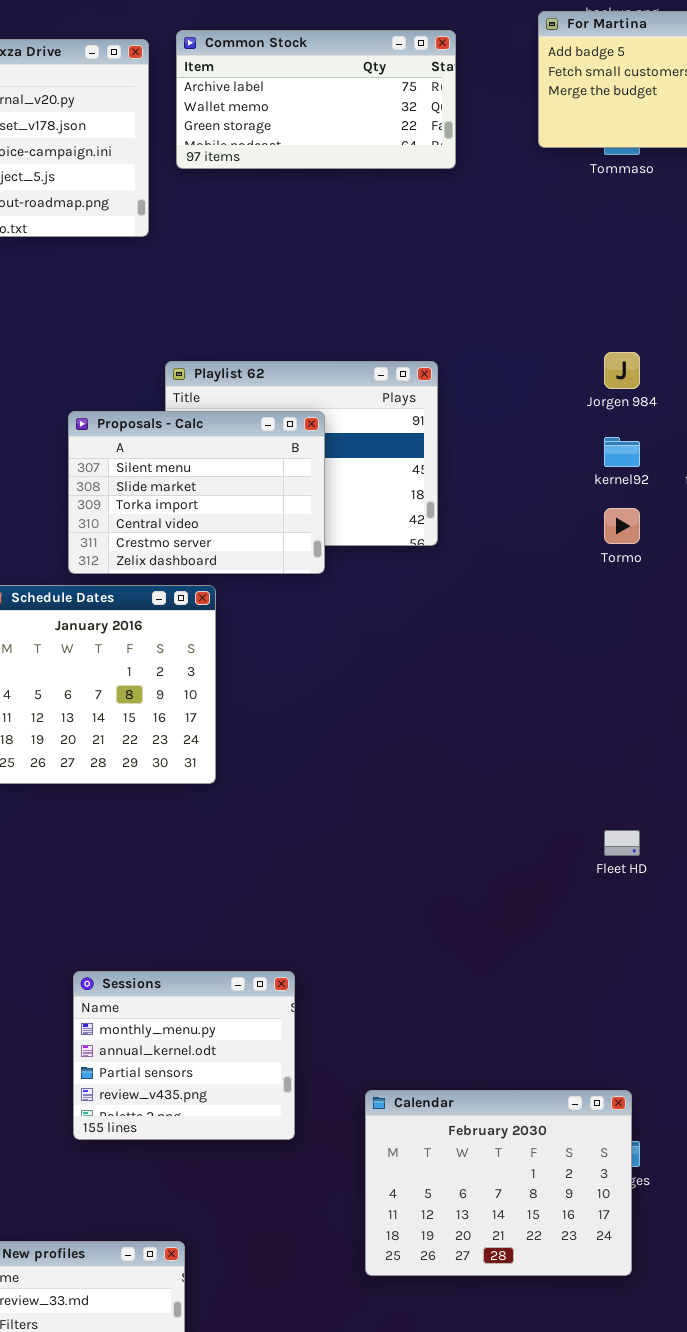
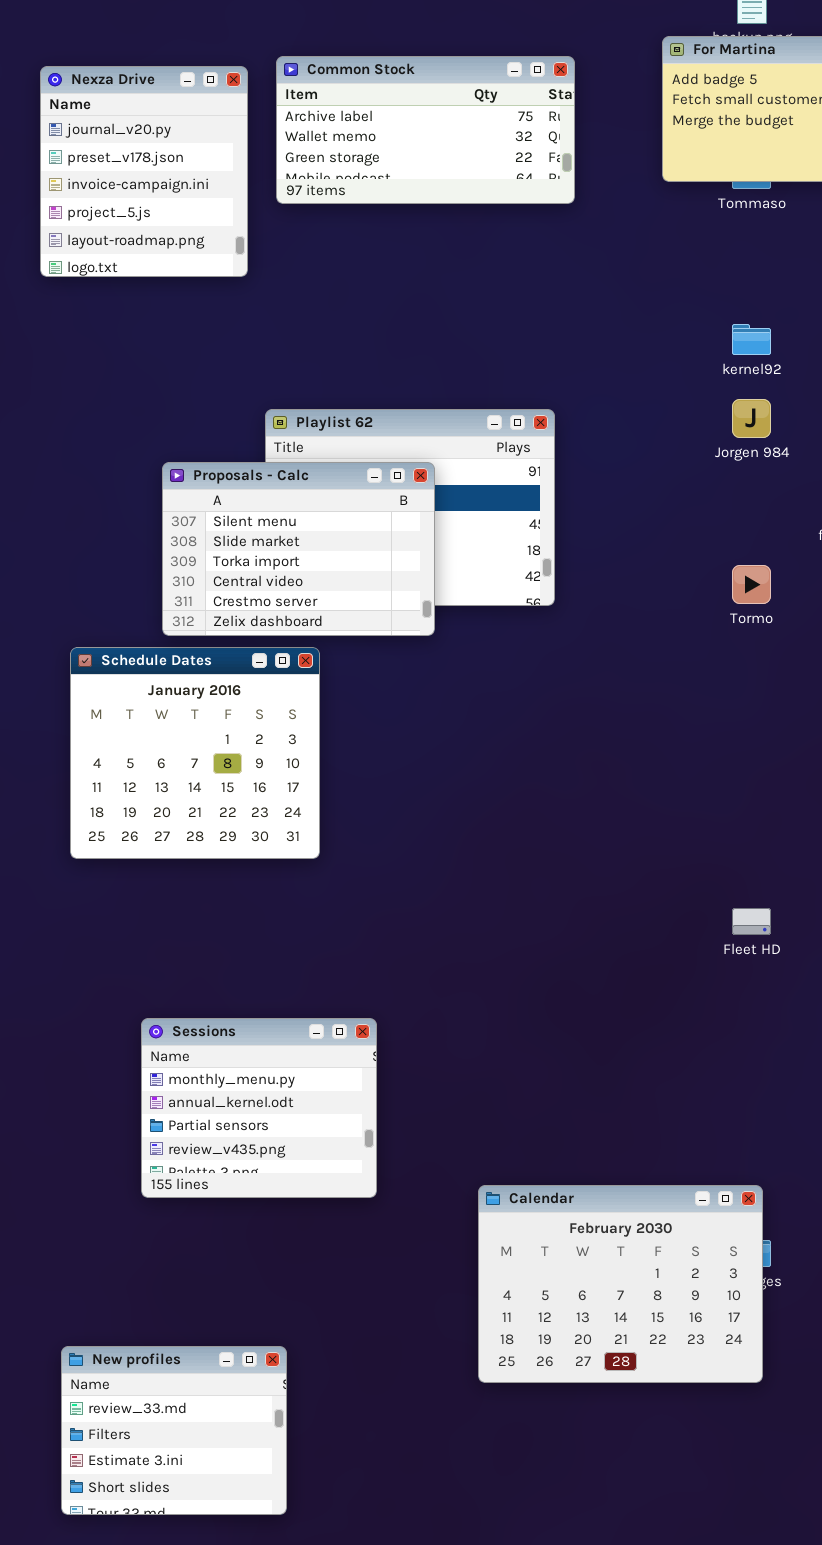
kernel92: [604,437,640,467] -> [732,324,771,355], moved
Sessions: [73,971,295,1140] -> [141,1018,377,1198], moved

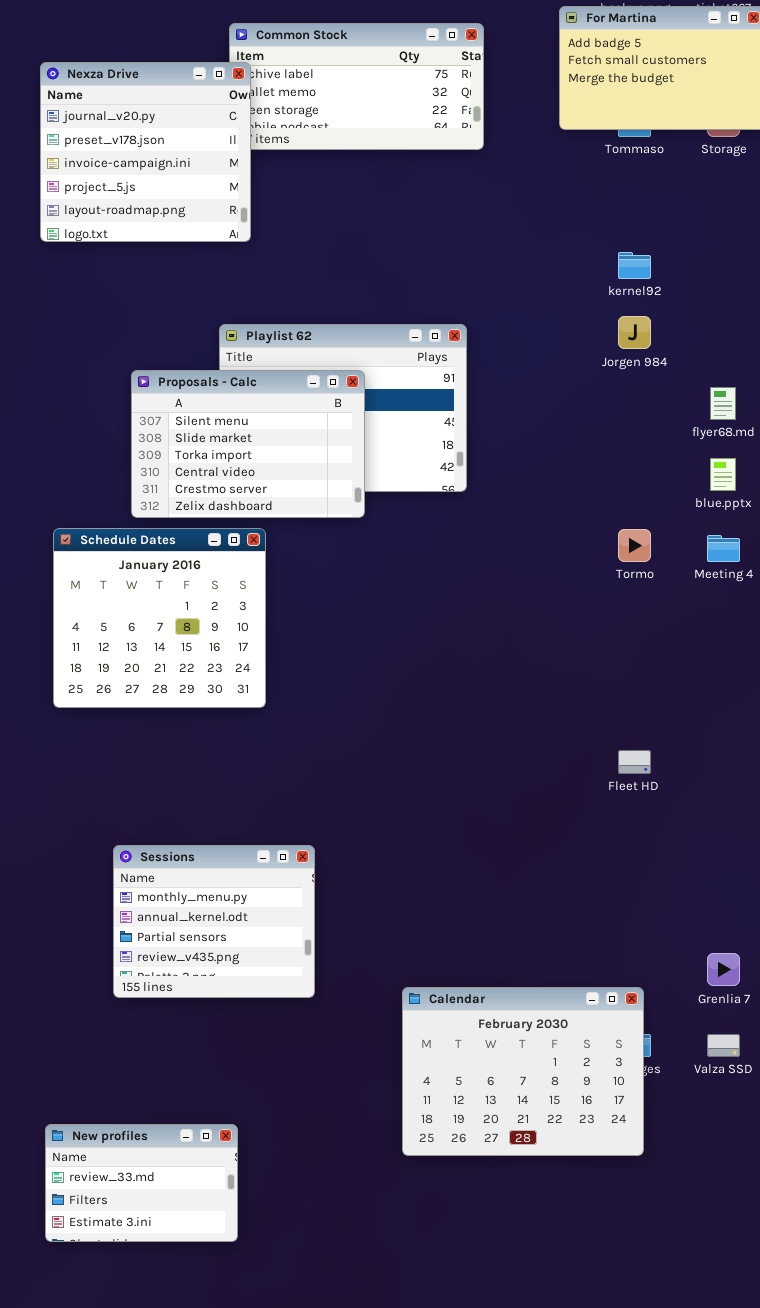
Nexza Drive: [40,66,248,277] -> [40,62,251,242], moved, resized
Tormo: [732,565,771,604] -> [618,529,651,562], moved
New profiles: [61,1346,287,1515] -> [45,1124,238,1242], resized

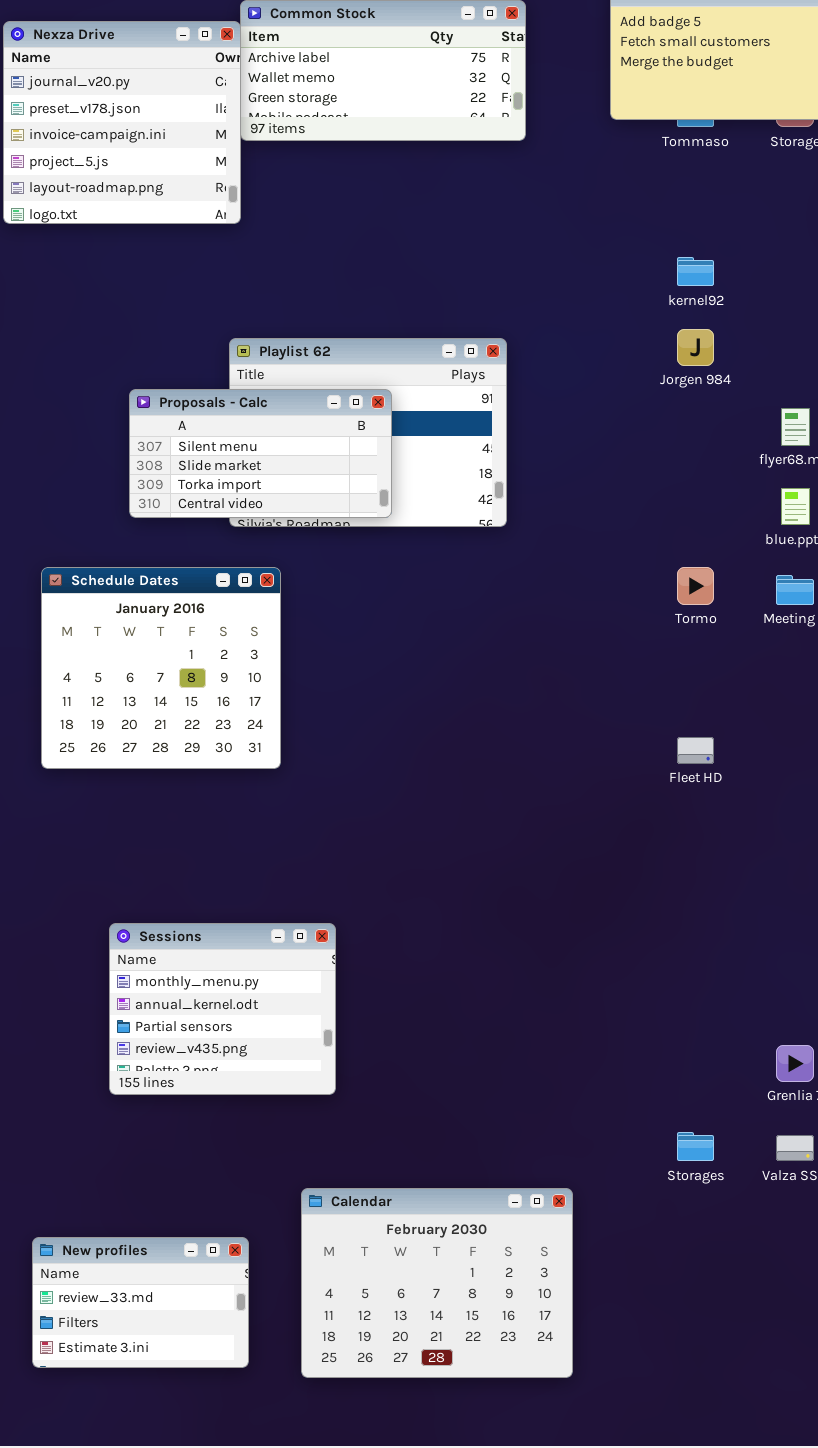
Nexza Drive: [40,62,251,242] -> [3,21,241,224], moved
Proposals - Calc: [131,370,365,518] -> [129,389,392,518], resized
Fleet HD: [618,750,651,774] -> [677,737,714,764], moved
Calendar: [402,987,644,1156] -> [301,1188,573,1378], moved

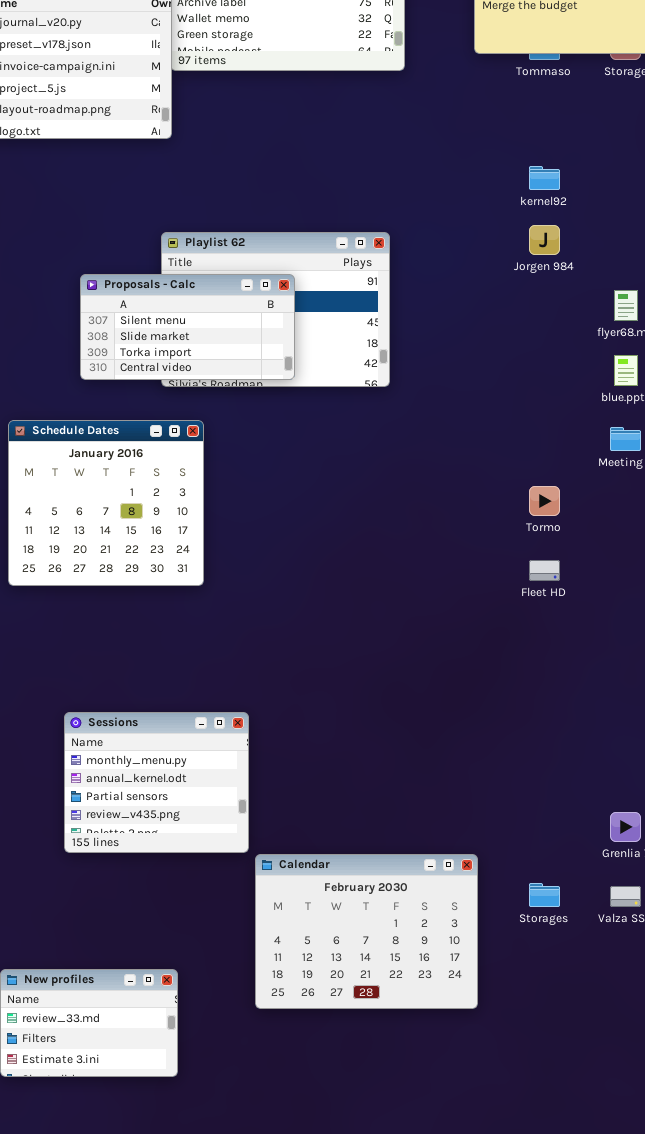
Tormo: [677,567,714,605] -> [529,486,560,516], moved
Calendar: [301,1188,573,1378] -> [255,854,478,1009], moved

